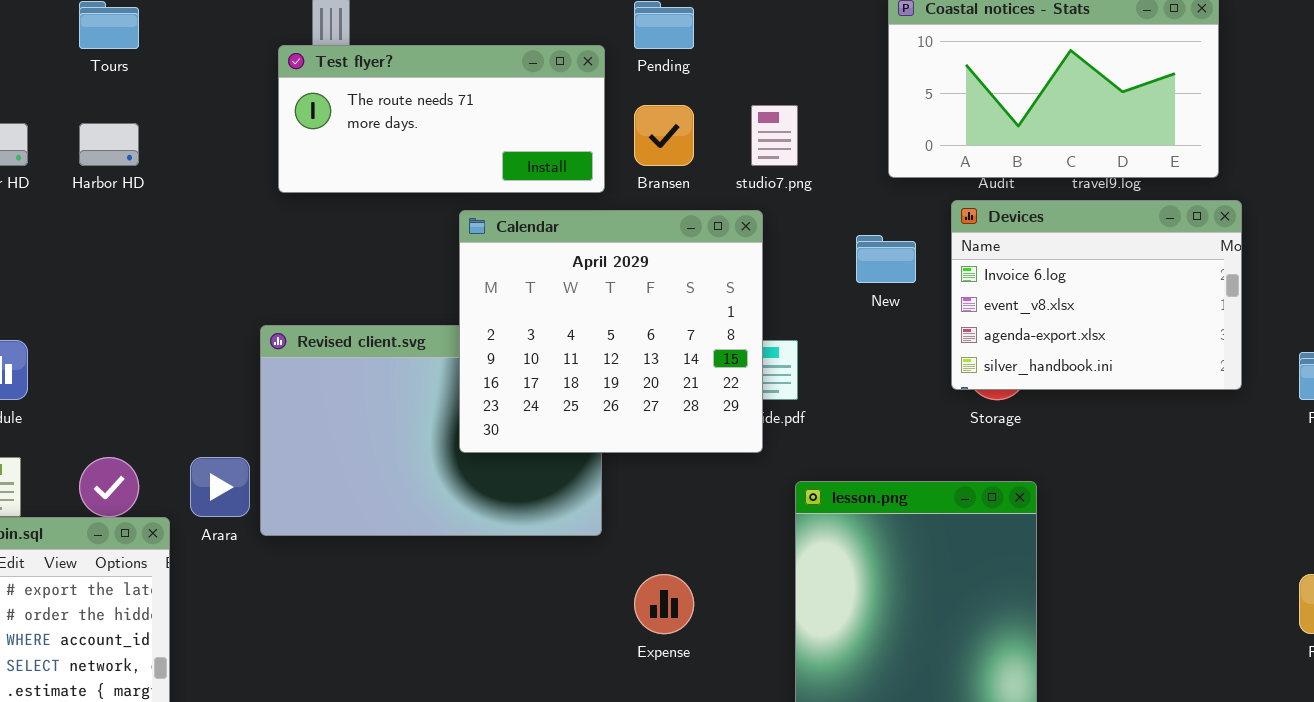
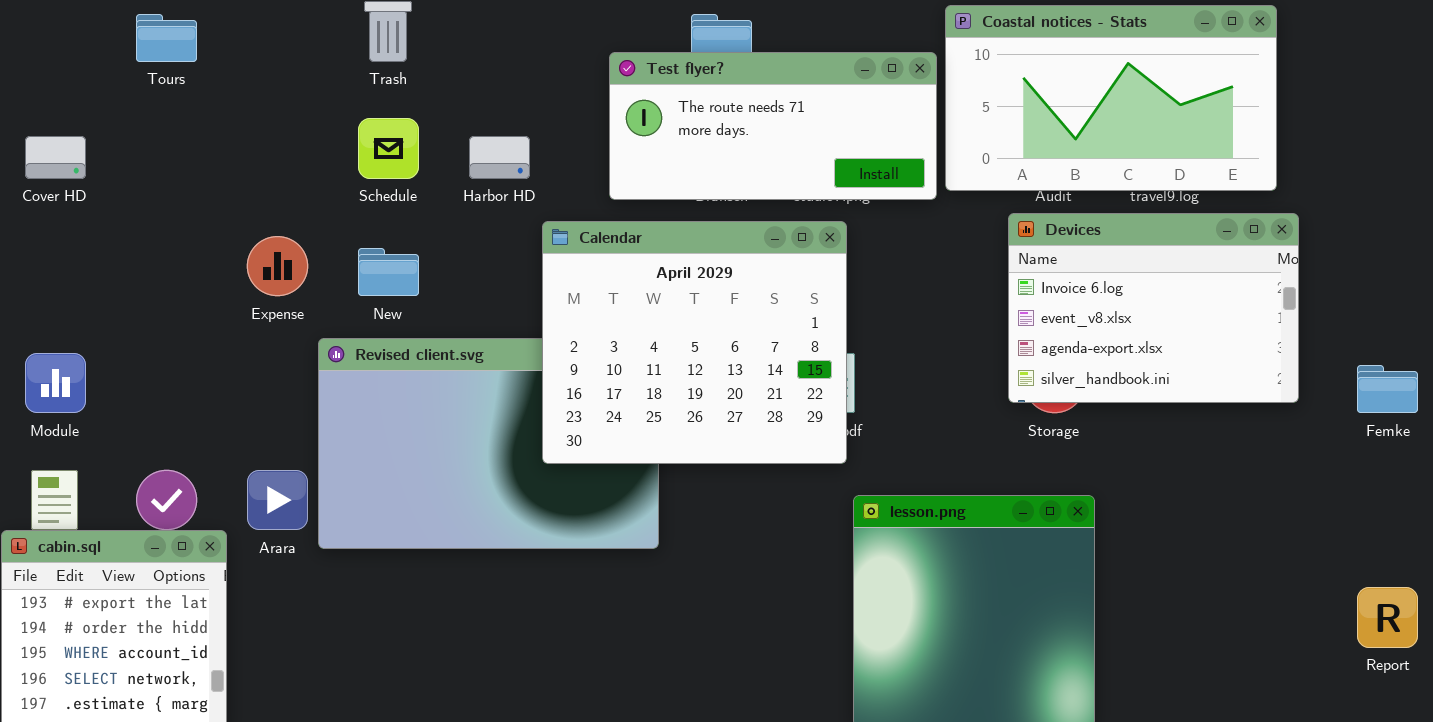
Test flyer?: [278,45,605,193] -> [609,52,937,200], moved
Harbor HD: [79,123,139,166] -> [469,136,530,179], moved
Calendar: [459,210,763,453] -> [542,221,847,464], moved
New: [856,235,916,283] -> [358,248,419,296], moved
Expense: [634,574,694,634] -> [247,236,308,296], moved

